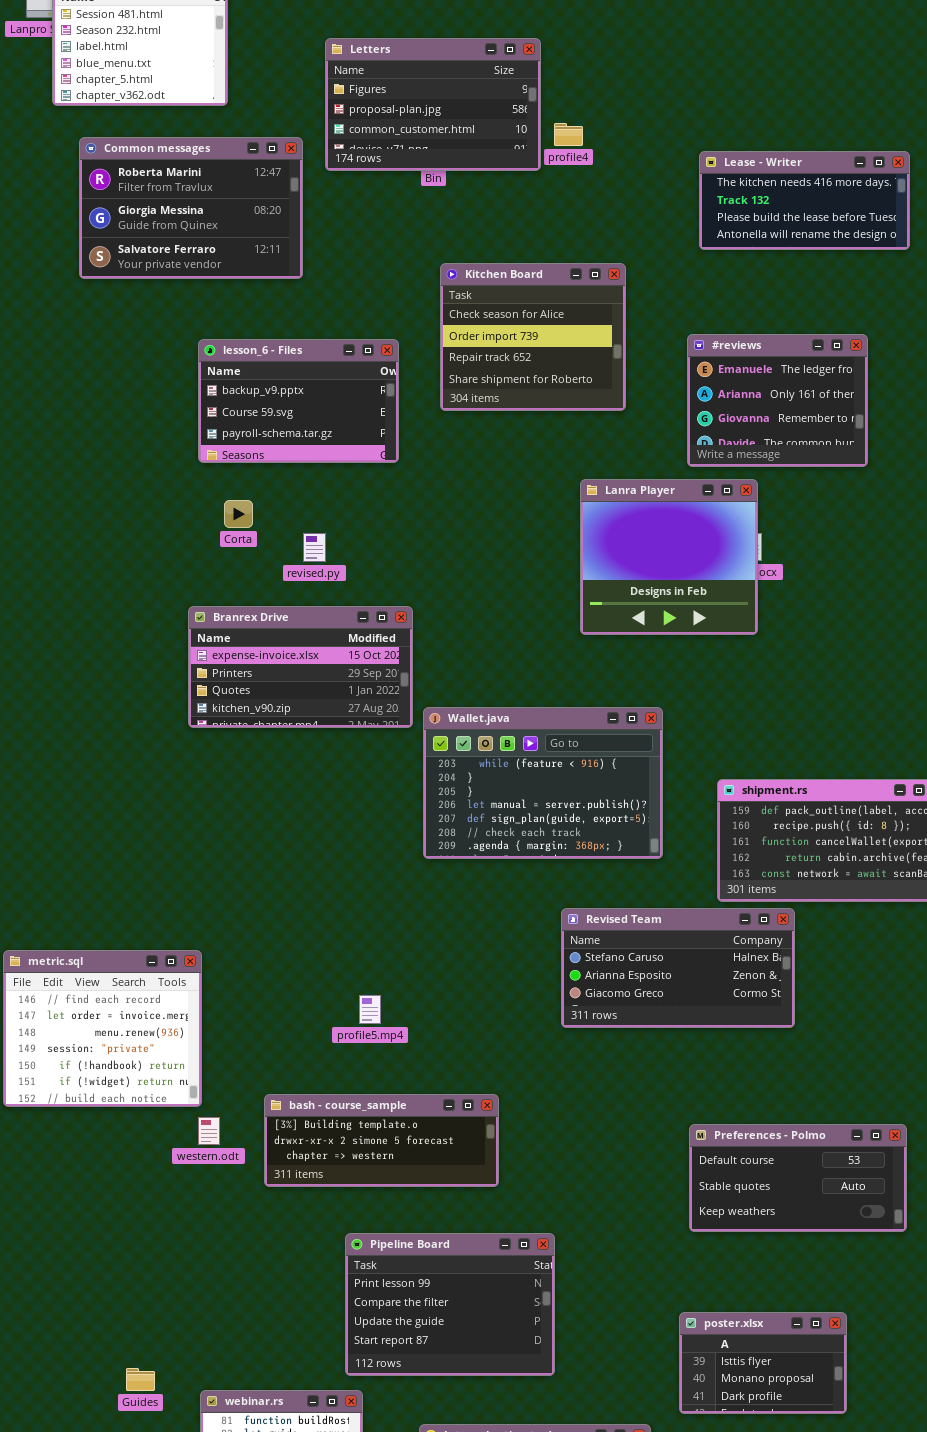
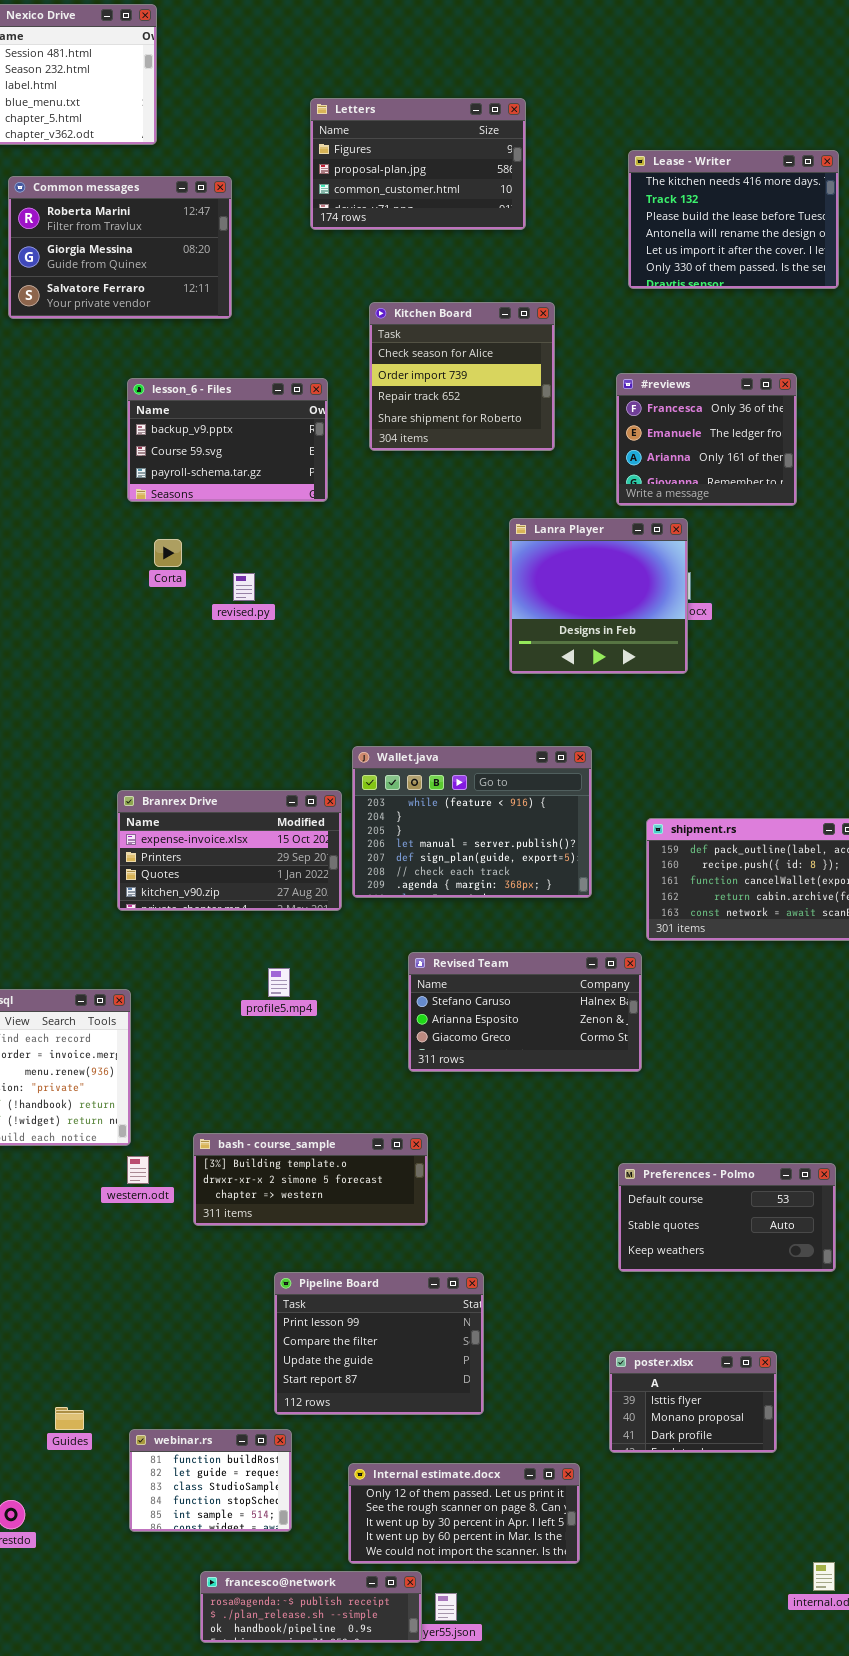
Letters: [325,38,541,171] -> [310,98,526,230], moved
Lease - Writer: [699,151,910,250] -> [628,150,839,289], resized
#reviews: [687,334,868,467] -> [616,373,797,506], scrolled up 1 row
Branrex Drive: [188,606,413,728] -> [117,790,342,911], moved
Revised Team: [561,908,795,1028] -> [408,952,642,1072], moved
profile5.mp4: [359,995,381,1024] -> [268,968,290,997], moved

